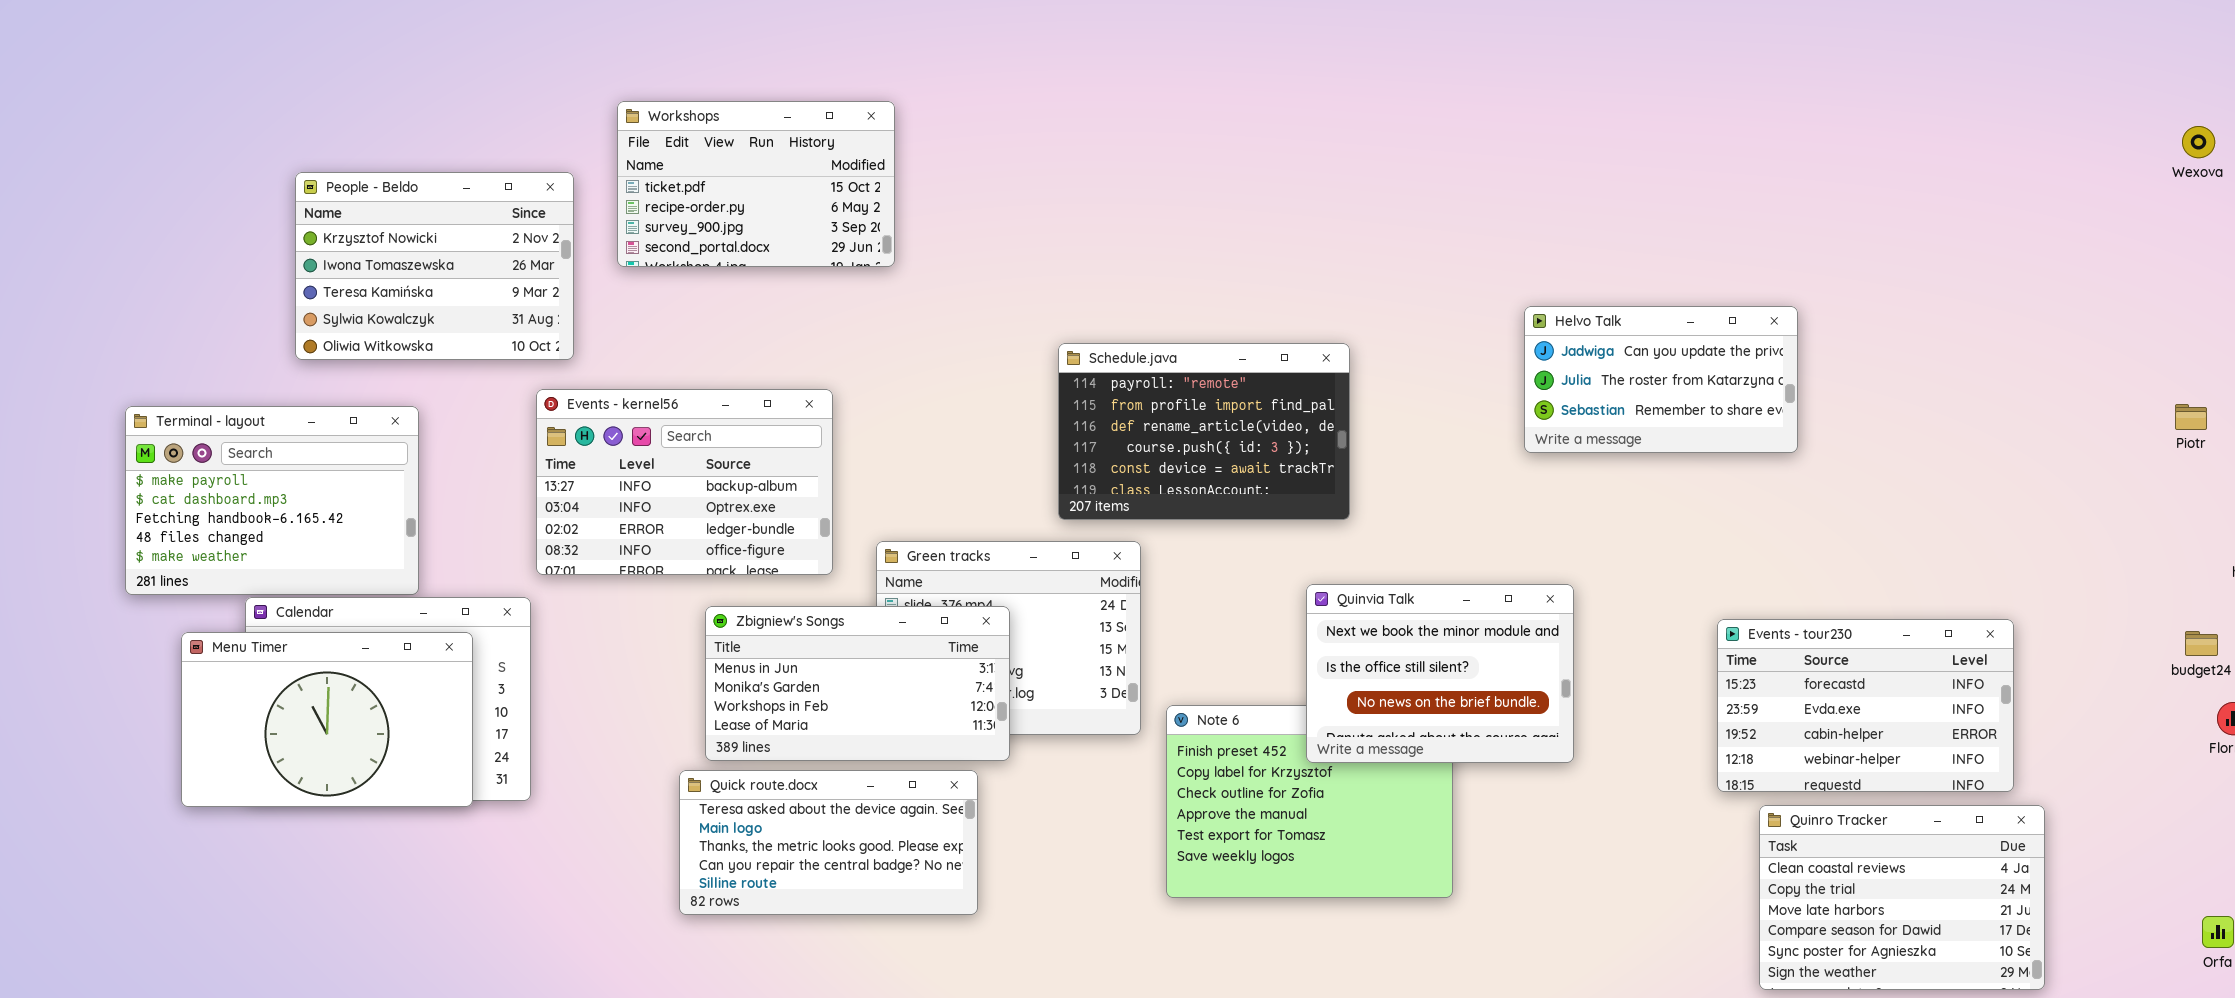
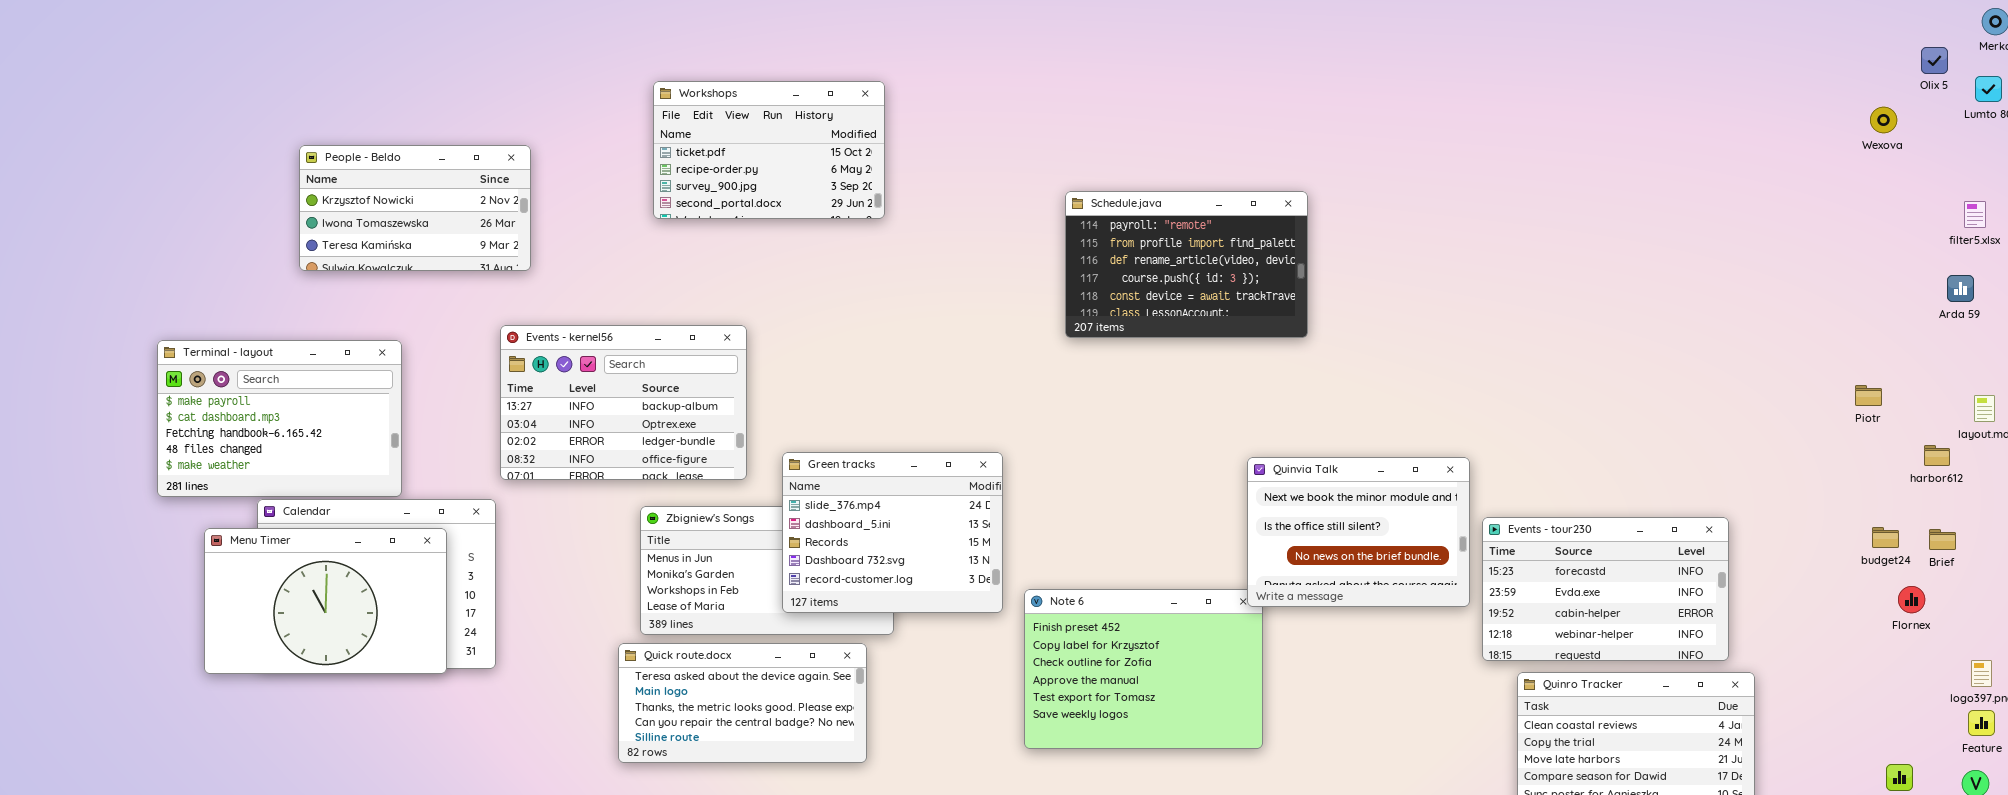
Workshops: [617,101,895,267] -> [653,81,885,219], moved
People - Beldo: [295,172,574,360] -> [299,145,531,271], resized
Helvo Talk: [1524,306,1798,453] -> none, closed
Schedule.java: [1058,343,1350,520] -> [1065,191,1308,338], moved
Piotr: [2175,404,2207,430] -> [1855,385,1882,406], moved
Green tracks: [876,541,1141,735] -> [782,452,1003,613], raised
Quinvia Talk: [1306,584,1574,763] -> [1247,457,1470,607], moved

